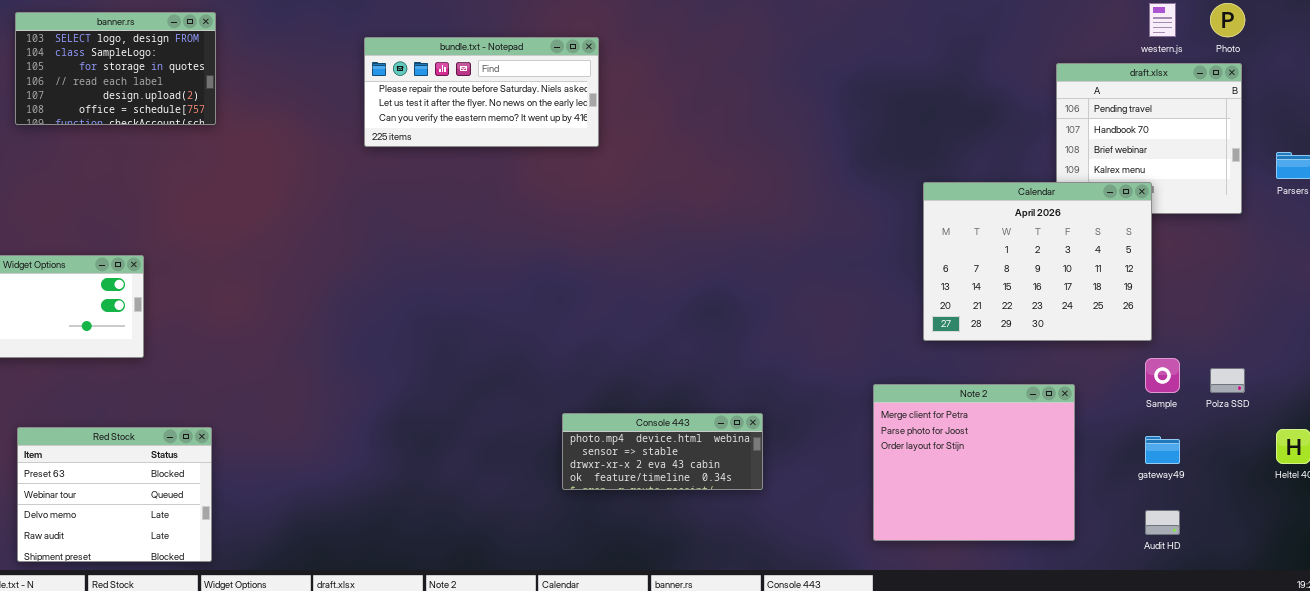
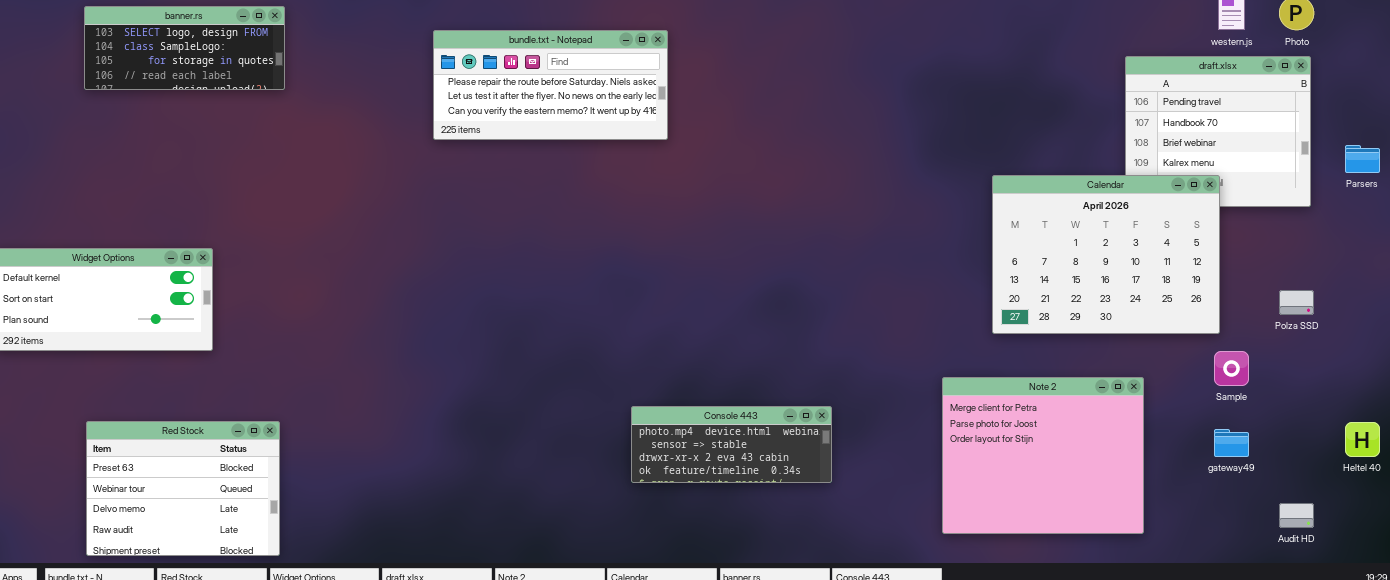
banner.rs: [15,12,216,125] -> [84,6,285,90], resized
Polza SSD: [1210,368,1245,393] -> [1279,290,1314,315], moved
Audit HD: [1145,510,1180,535] -> [1279,503,1314,528], moved

